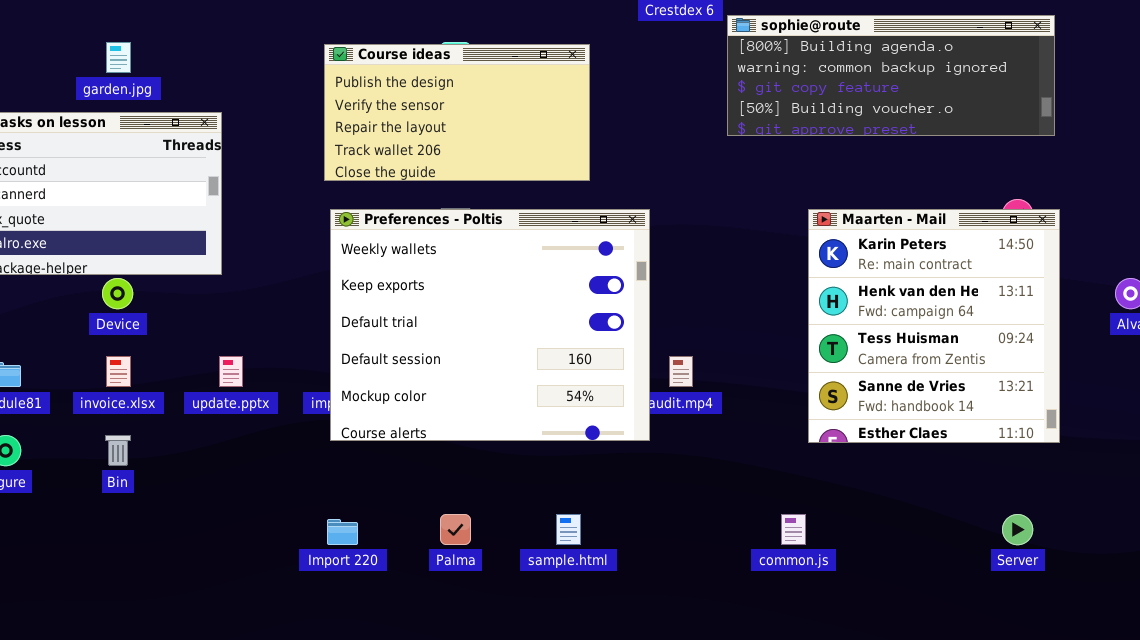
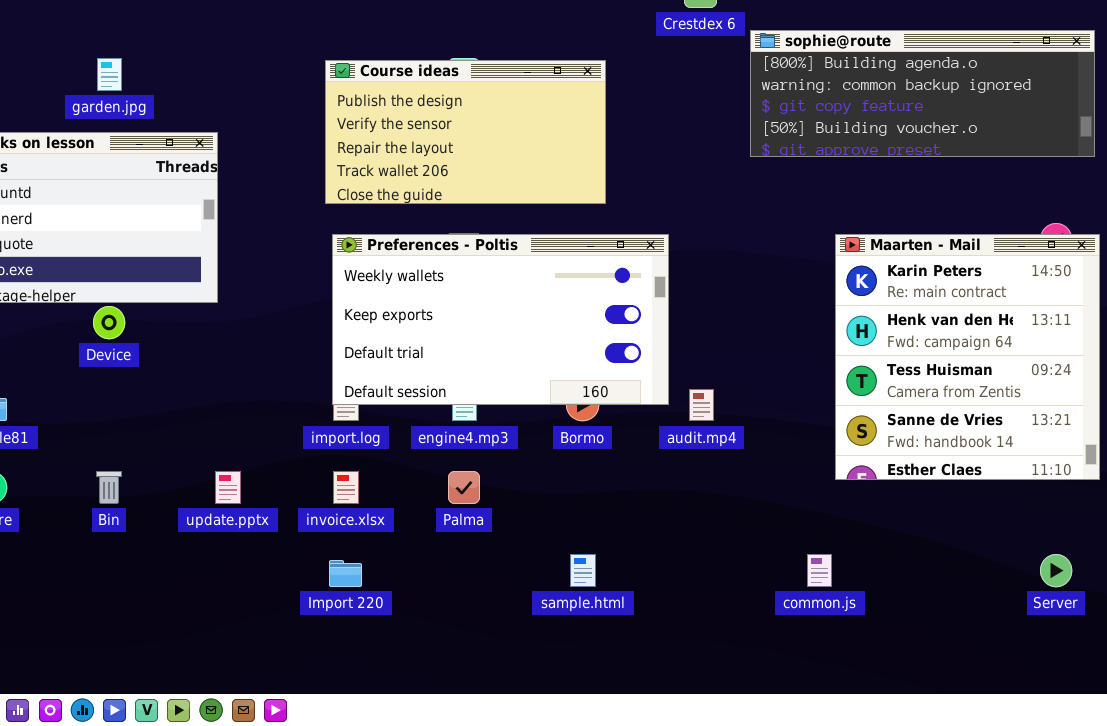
Preferences - Poltis: [330,209,650,441] -> [332,234,669,405], resized
invoice.xlsx: [106,356,131,387] -> [333,471,359,504], moved
update.pptx: [219,356,243,387] -> [215,471,241,504], moved
Palma: [440,514,471,545] -> [448,471,480,504], moved

